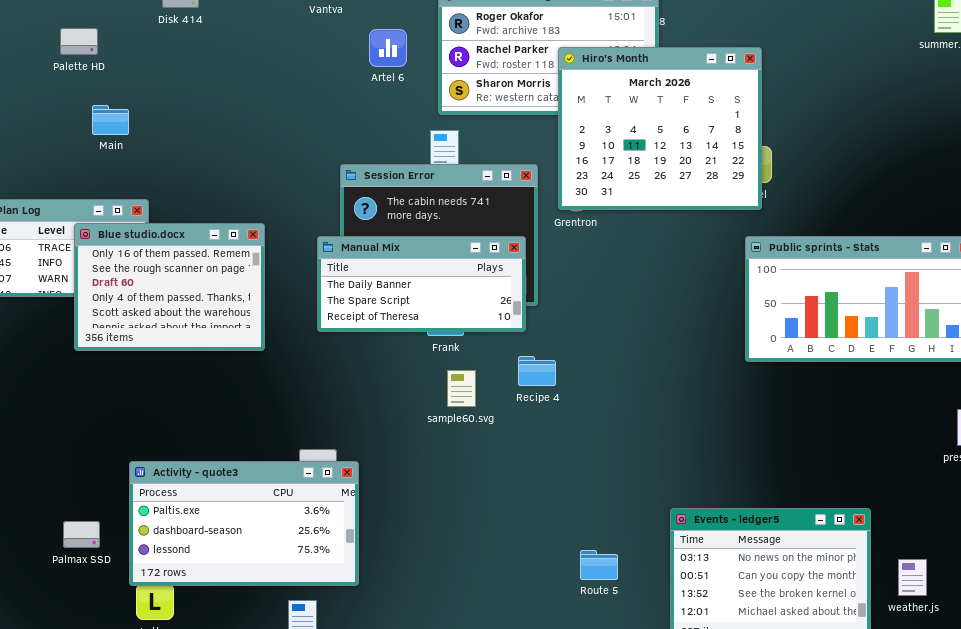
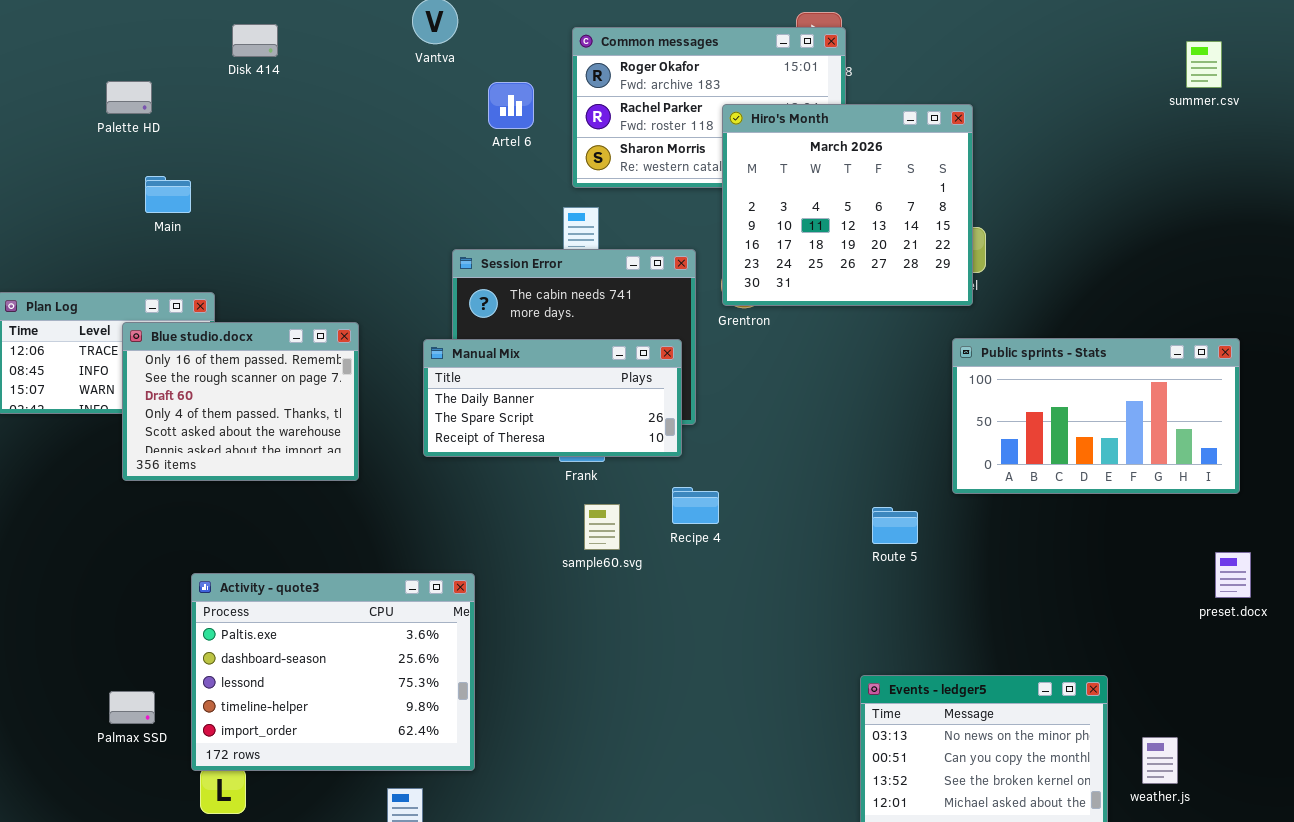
Activity - quote3: [129,461,359,586] -> [191,573,475,771], resized
Route 5: [580,550,618,580] -> [872,507,918,544], moved

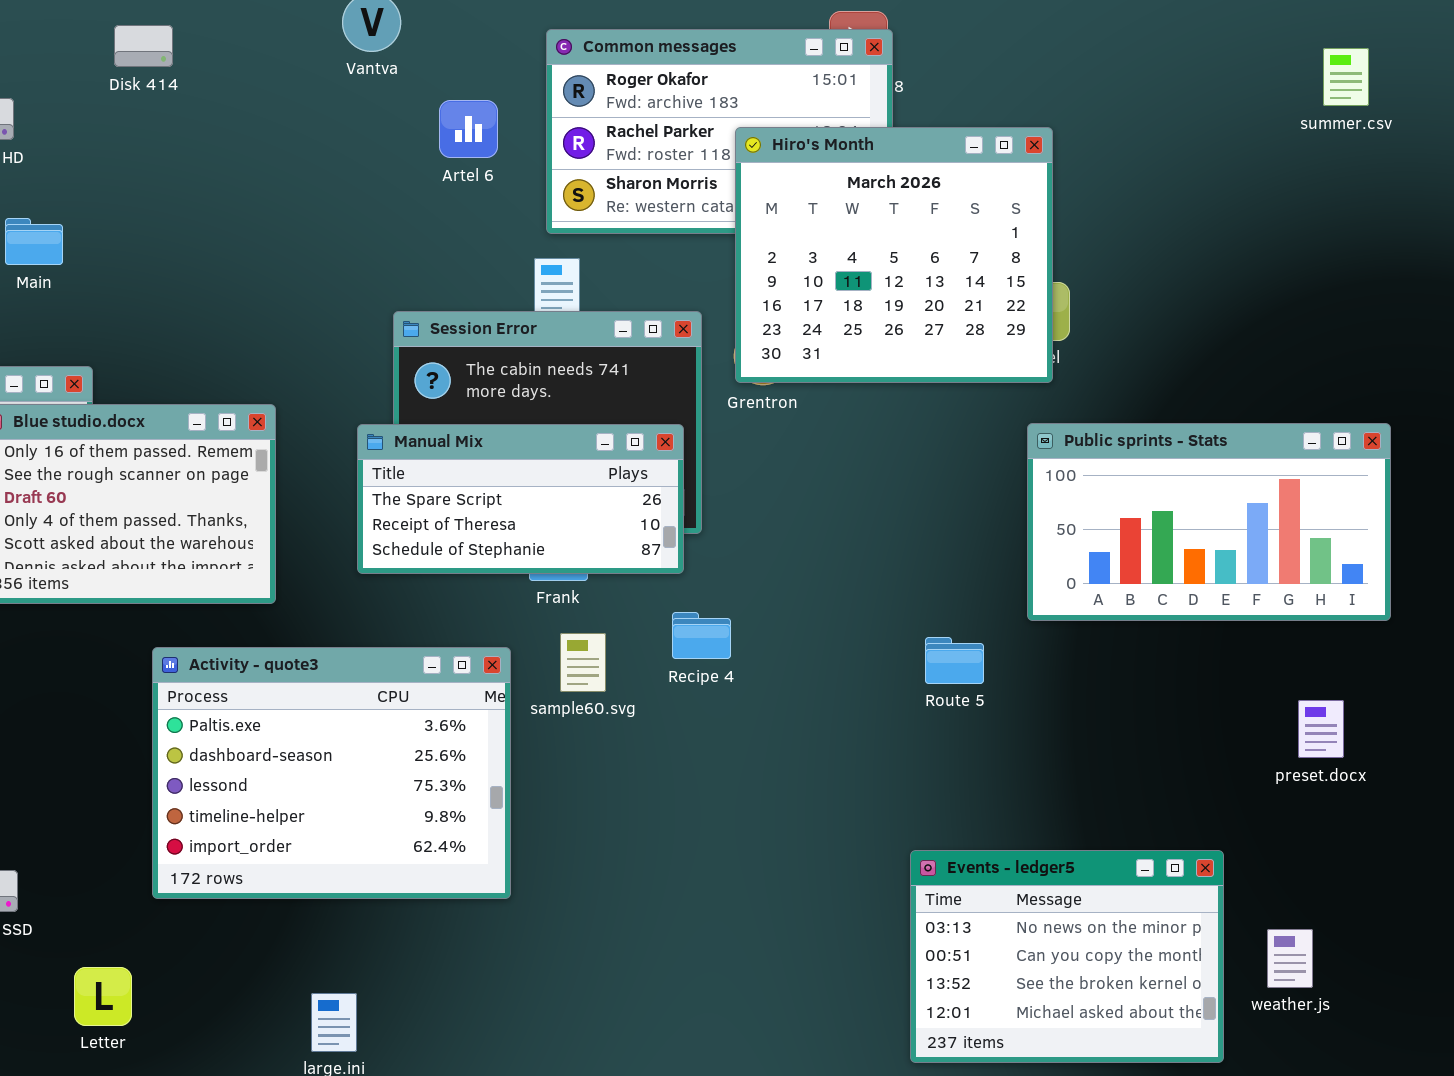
Manual Mix: [423,339,682,457] -> [357,424,684,574], scrolled down 1 row
preset.docx: [1215,552,1251,598] -> [1298,700,1344,758], moved
Activity - quote3: [191,573,475,771] -> [152,647,511,899], moved

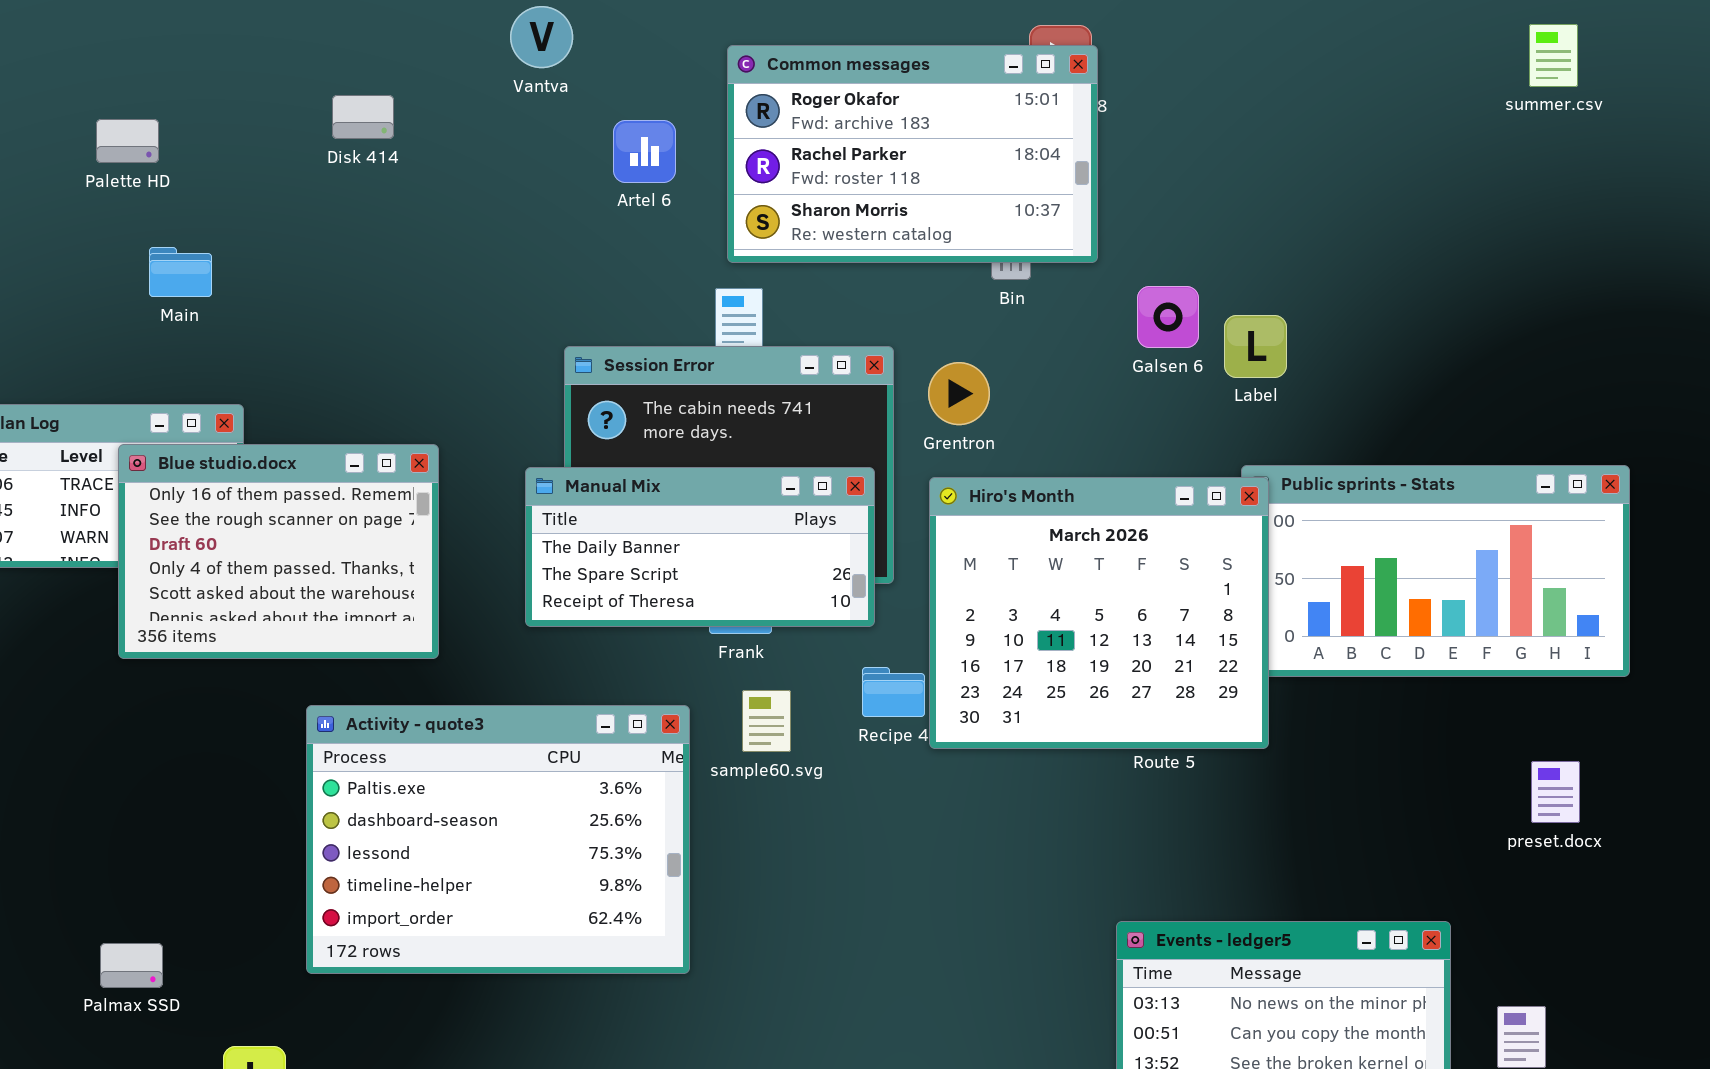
Disk 414: [114,25,173,67] -> [332,95,394,139], moved
summer.csv: [1323,48,1369,106] -> [1529,24,1578,87], moved
Hiro's Month: [735,127,1053,383] -> [929,477,1269,749], moved
Manual Mix: [357,424,684,574] -> [525,467,875,627], scrolled up 1 row

